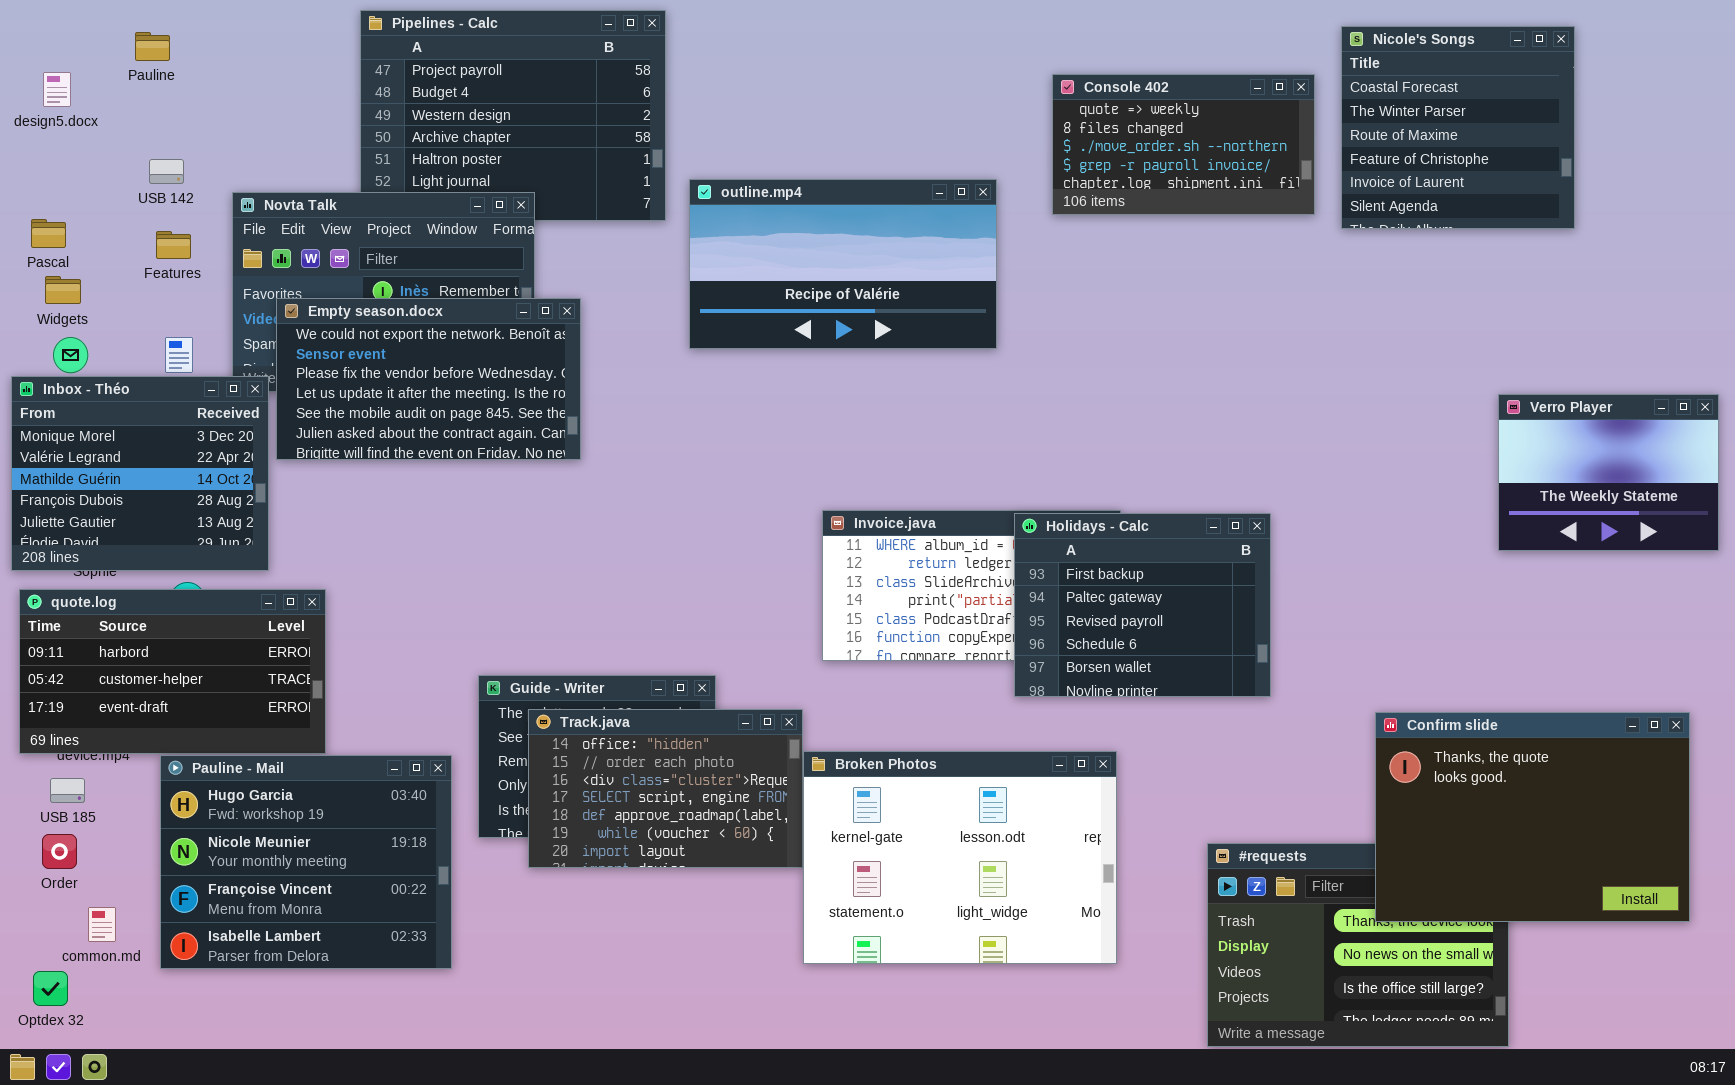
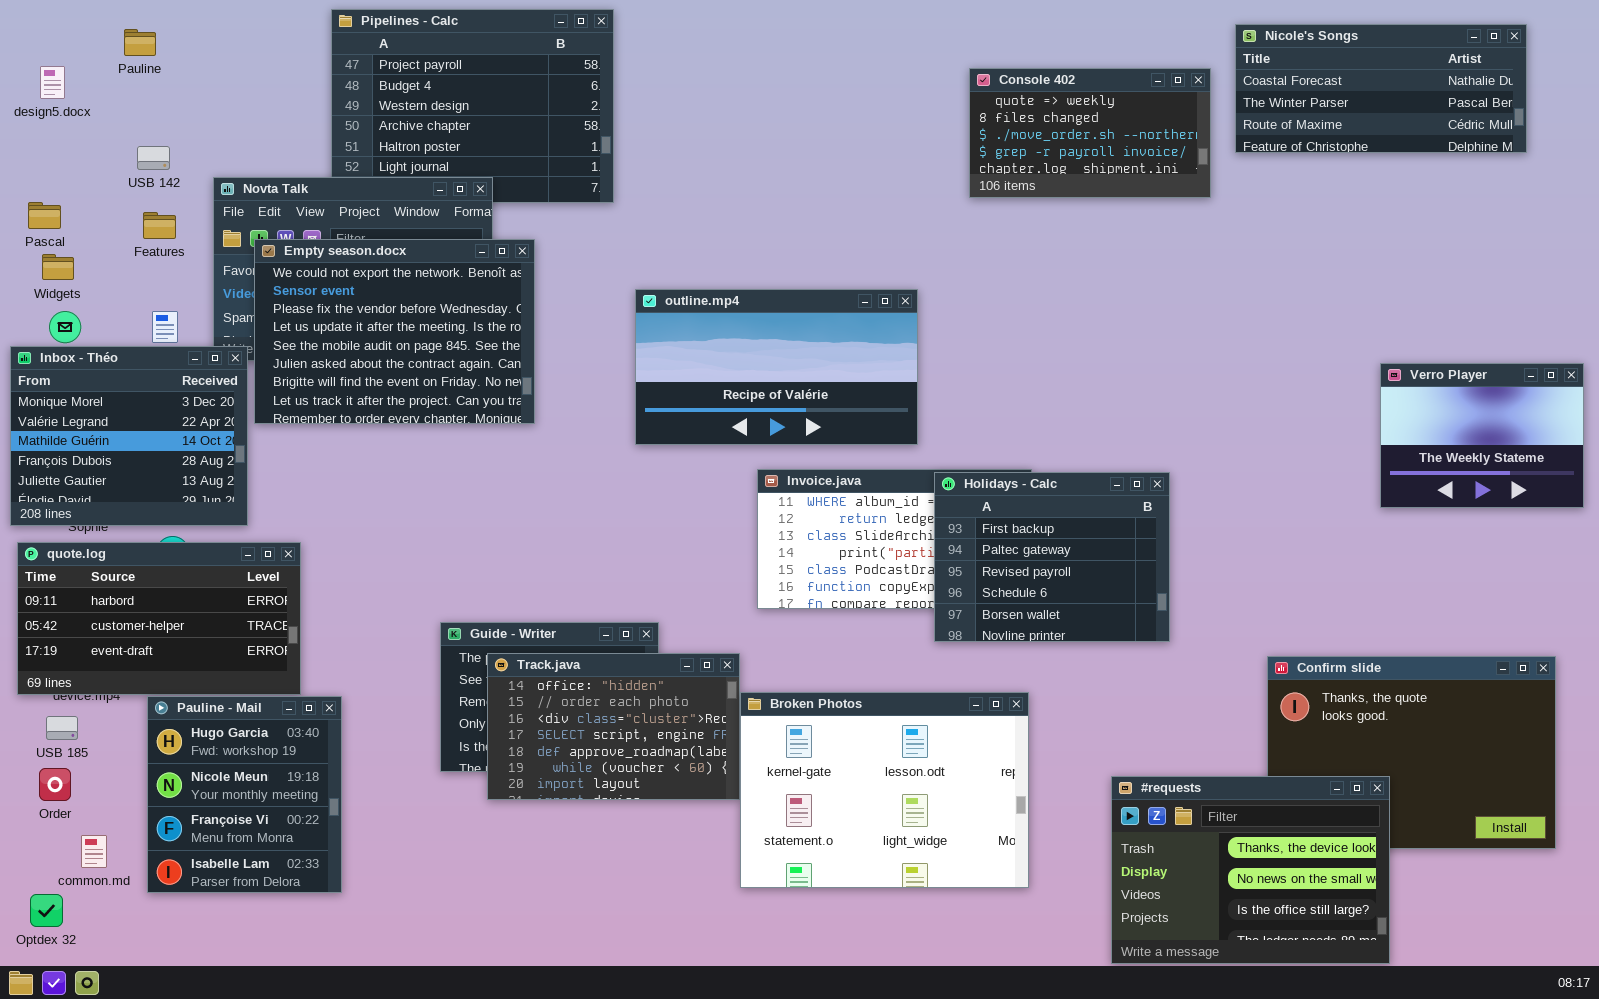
Nicole's Songs: [1341,26,1575,229] -> [1235,24,1527,153], resized
outline.mp4: [689,179,997,349] -> [635,289,918,445], moved
Empty season.docx: [276,298,581,460] -> [254,239,535,424], resized
Pauline - Mail: [160,755,452,969] -> [147,696,342,893], resized
#requests: [1207,843,1509,1047] -> [1111,776,1390,964], raised

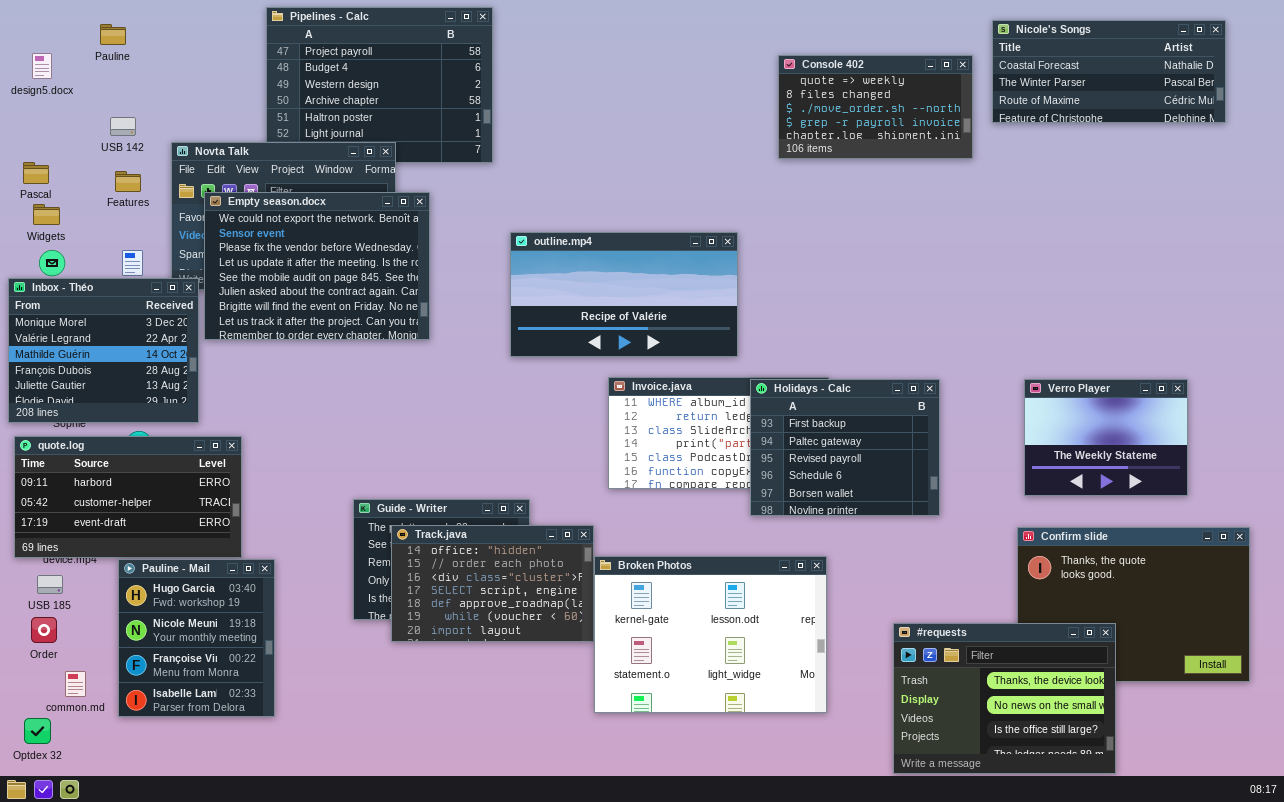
Verro Player: [1380,363,1584,508] -> [1024,379,1188,496], moved

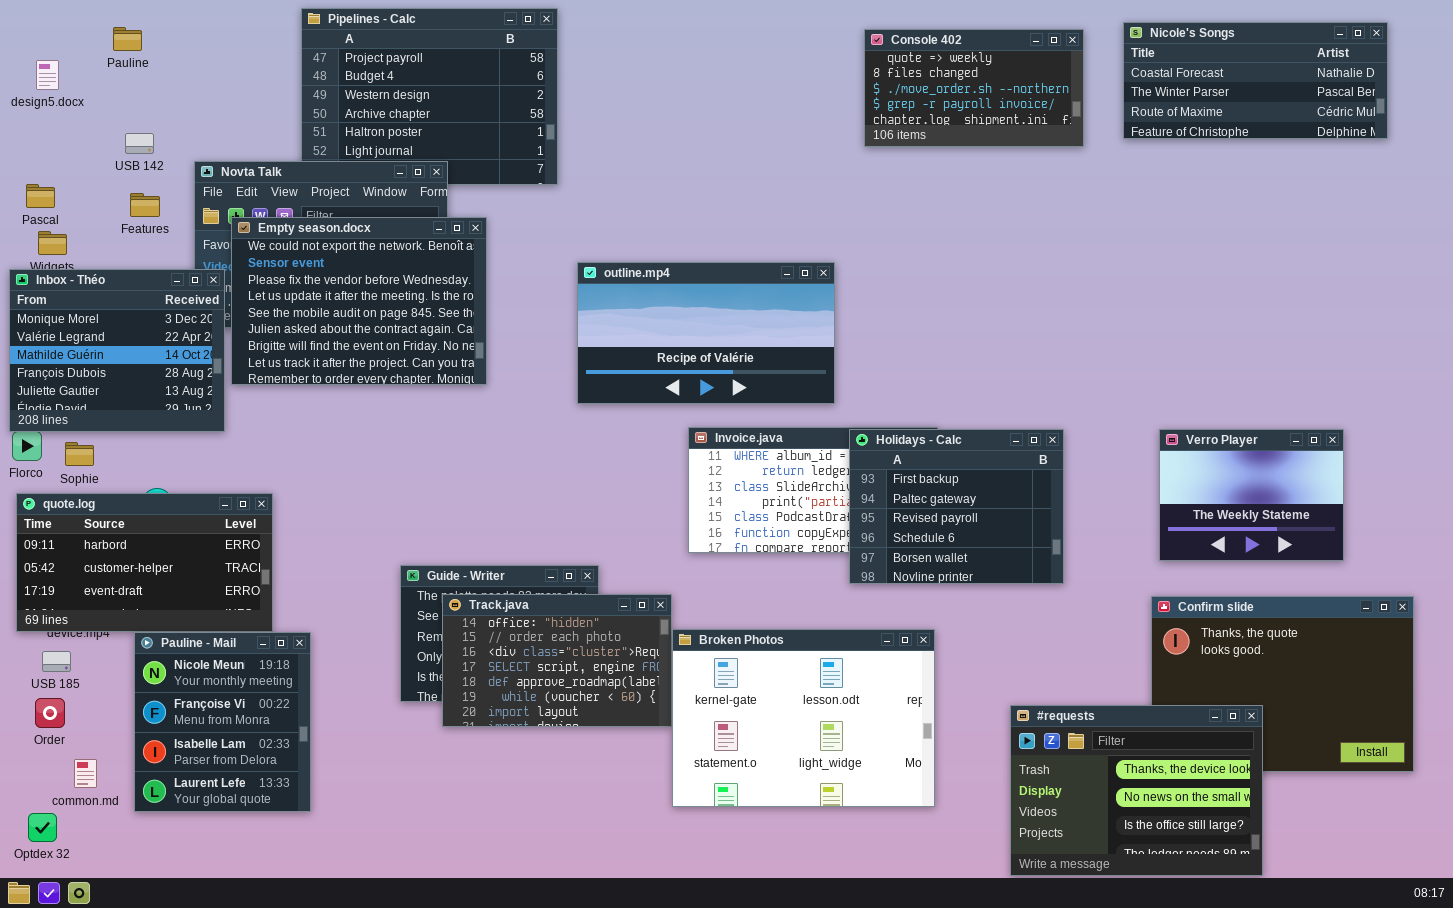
Console 402: [778,55,973,159] -> [864,29,1084,147], moved
Inbox - Théo: [8,278,199,423] -> [9,269,225,432], moved
Pauline - Mail: [118,559,275,717] -> [134,632,311,812], scrolled down 1 row

